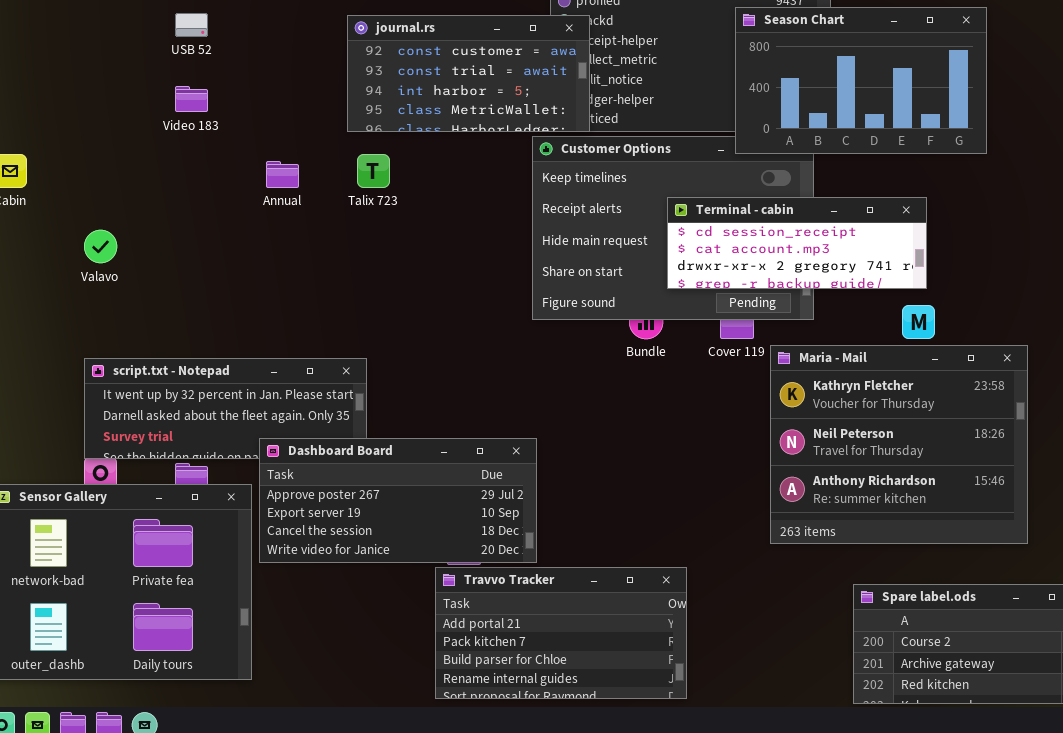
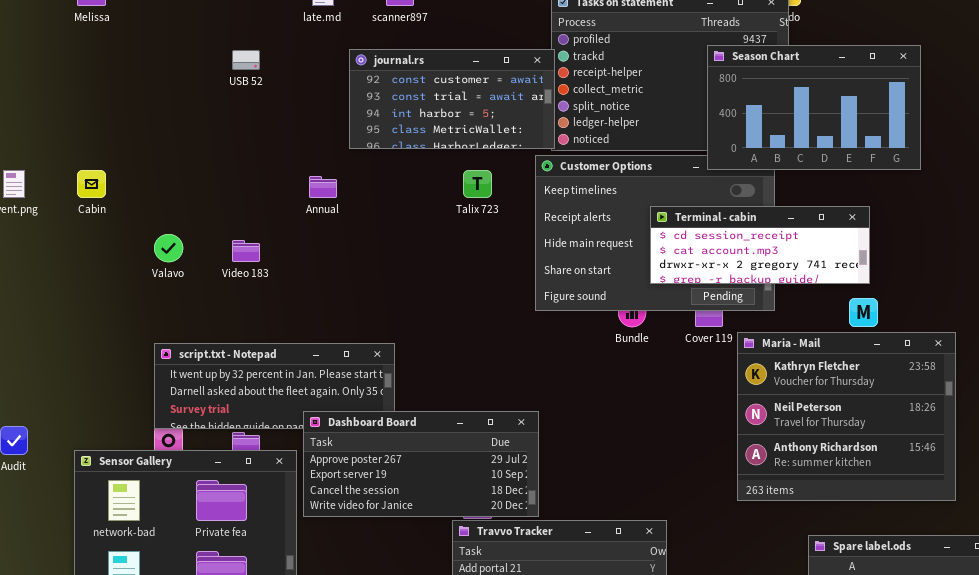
journal.rs: [347,15,590,132] -> [349,49,555,149], moved
Video 183: [175,86,208,112] -> [232,240,260,262], moved
Talix 723: [357,154,390,188] -> [463,170,492,198], moved

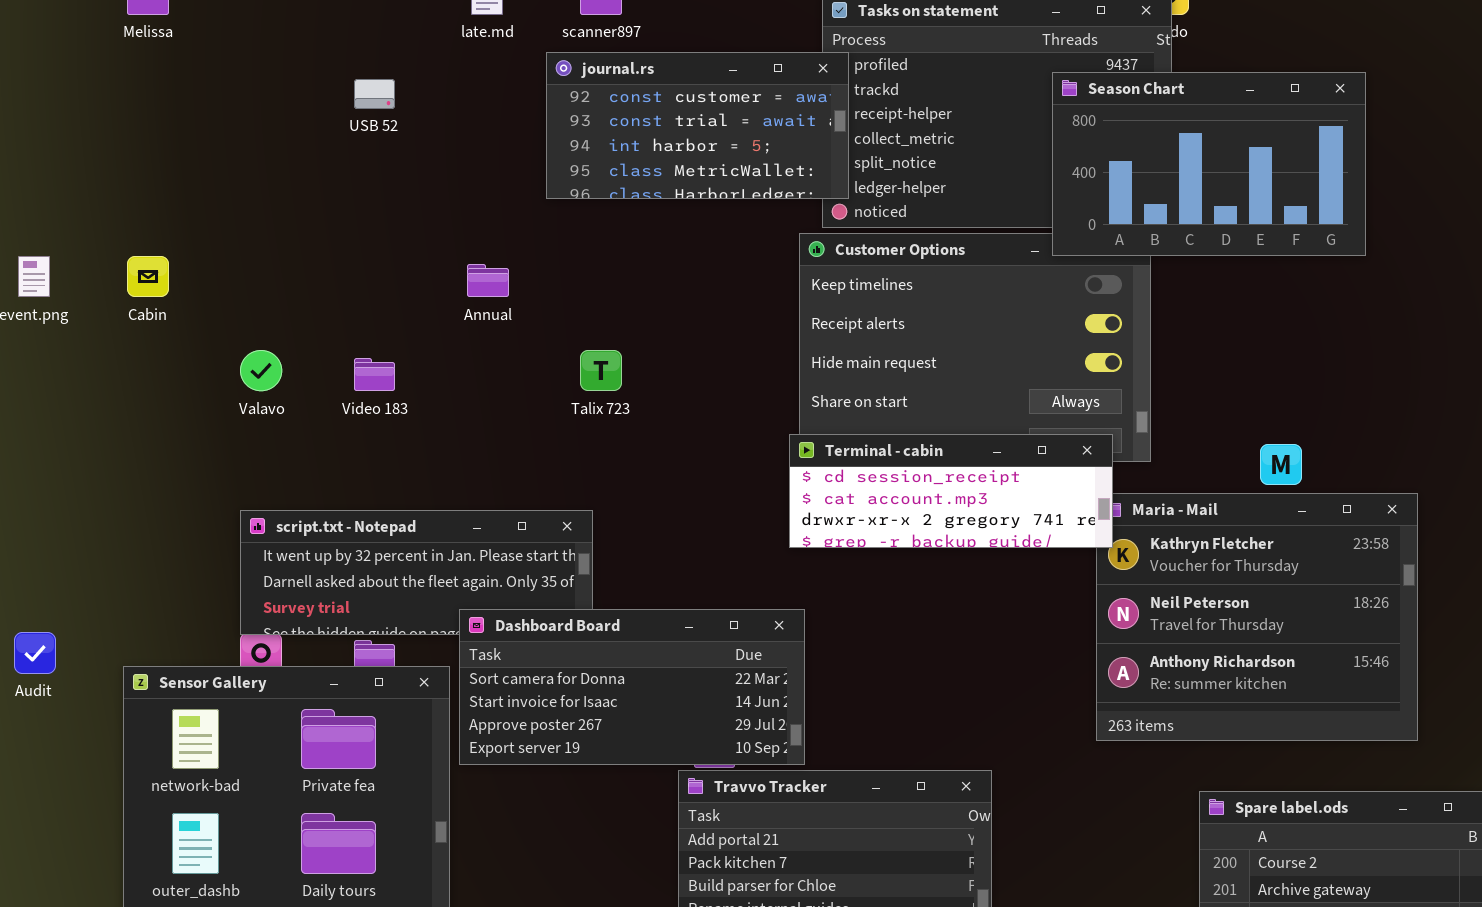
journal.rs: [349,49,555,149] -> [546,52,849,199], moved
Talix 723: [463,170,492,198] -> [580,350,622,391], moved
Terminal - cabin: [650,206,870,284] -> [789,434,1113,548], moved
Dashboard Board: [303,411,539,517] -> [459,609,805,765], scrolled up 2 rows

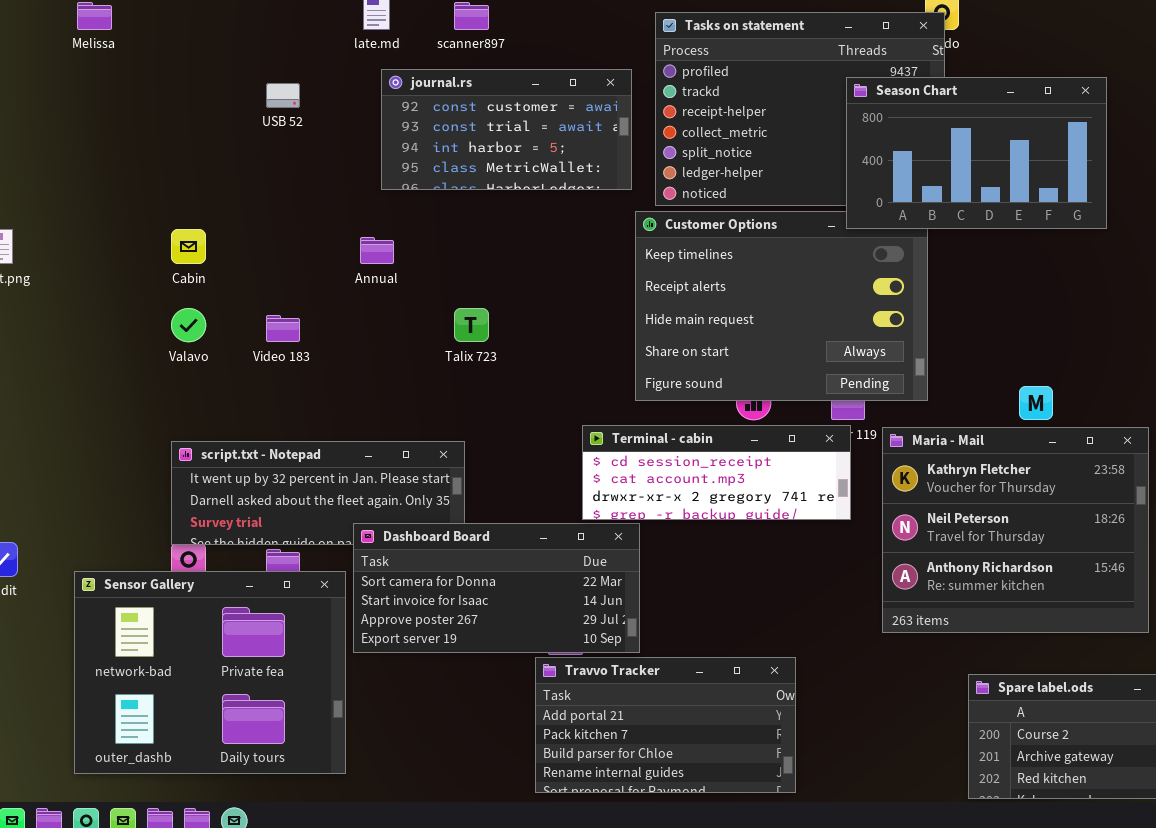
journal.rs: [546,52,849,199] -> [381,69,632,190], moved
Cabin: [127,256,169,297] -> [171,229,206,264], moved
Terminal - cabin: [789,434,1113,548] -> [582,425,851,520], moved

